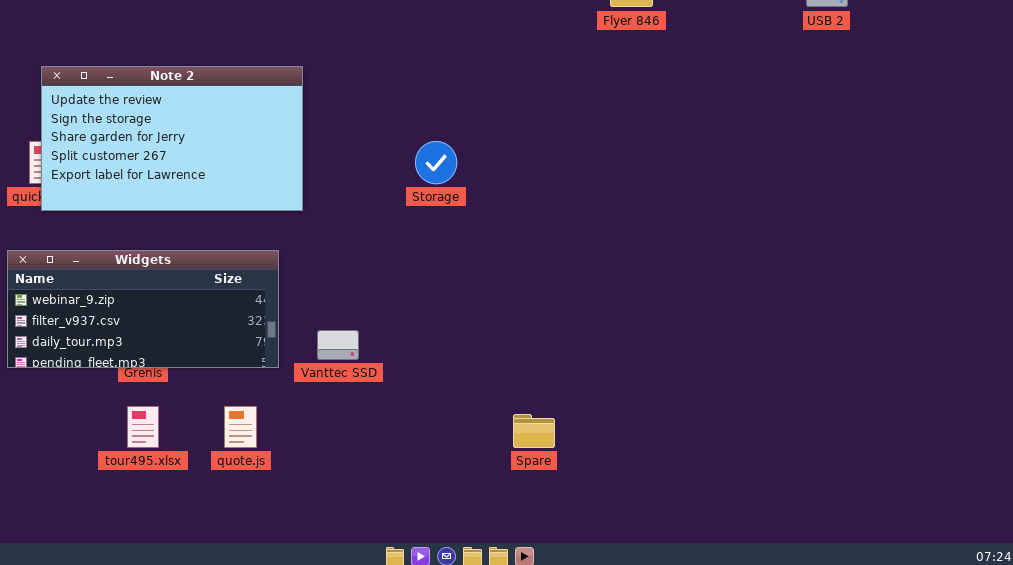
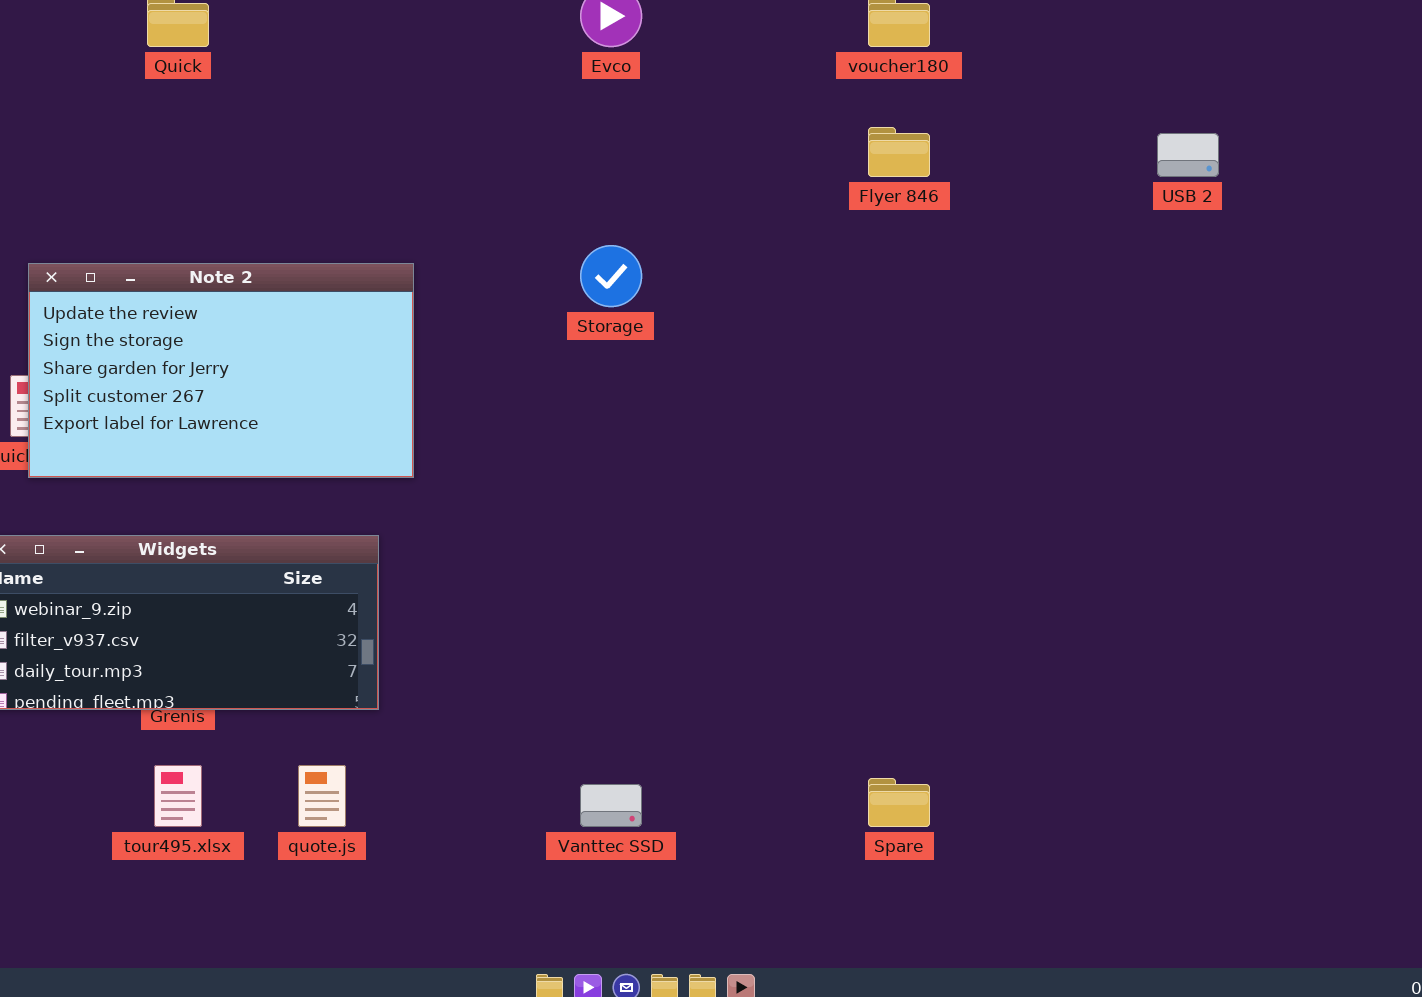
Storage: [415,141,457,184] -> [580,245,642,307], moved
Vanttec SSD: [317,330,359,360] -> [580,784,642,827], moved
Spare: [513,414,555,448] -> [868,778,930,827], moved

